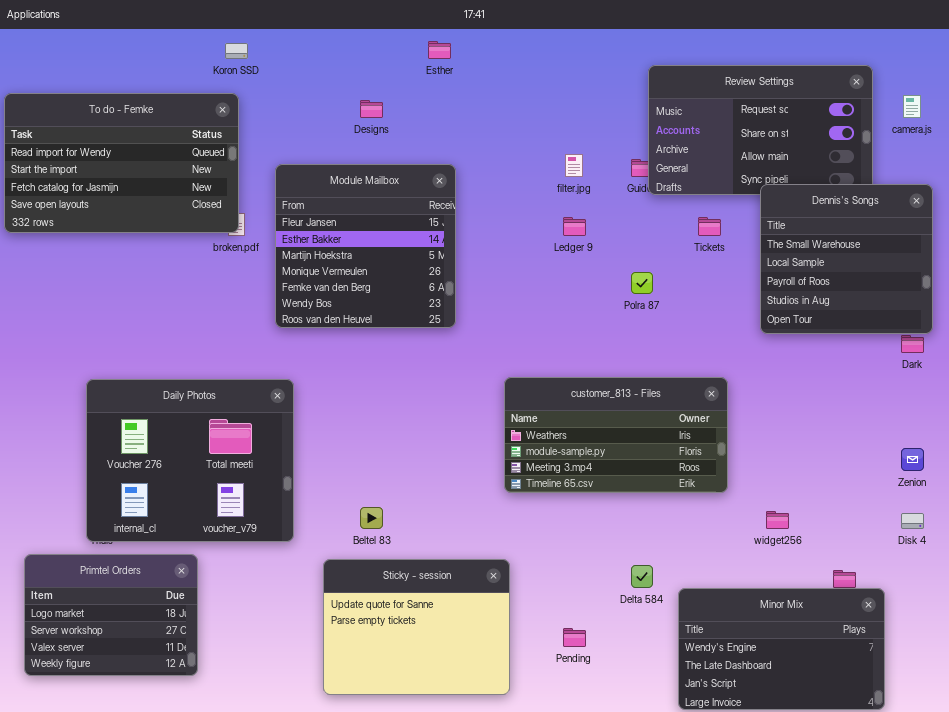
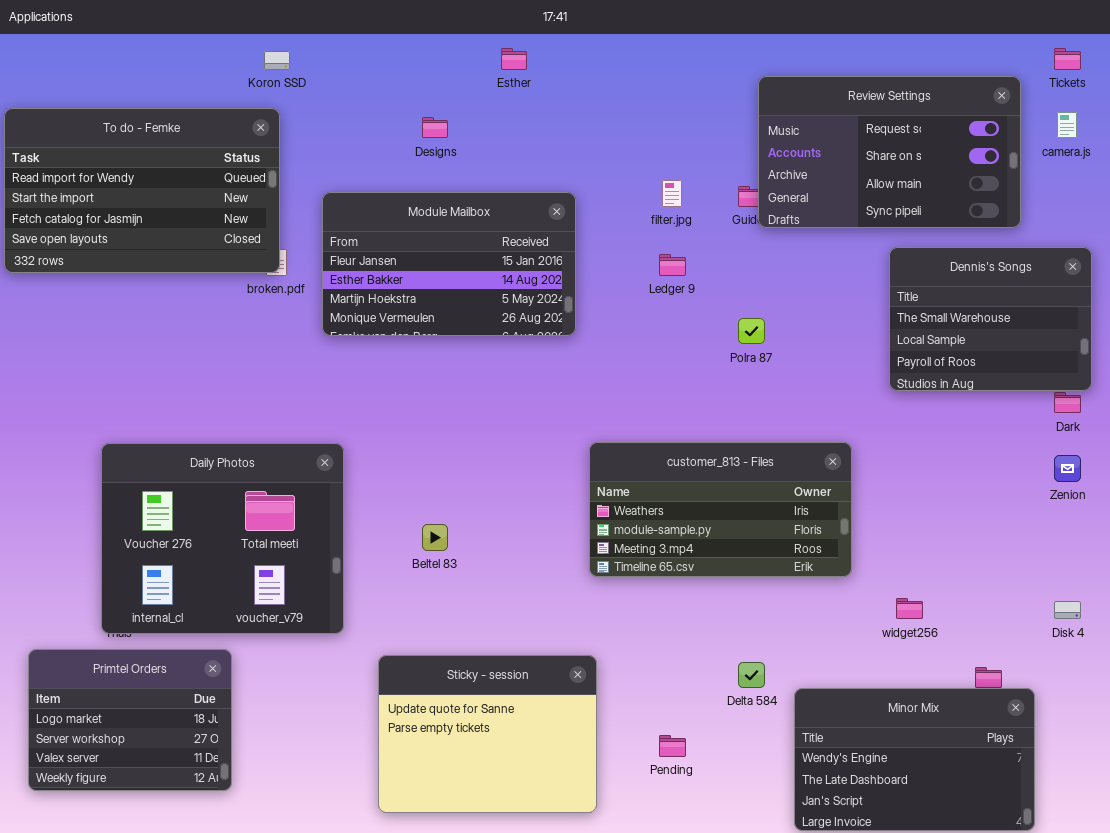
Module Mailbox: [275,164,456,328] -> [322,192,576,336], resized
Dennis's Songs: [760,184,933,334] -> [889,247,1092,391], resized
Tickets: [698,217,721,236] -> [1054,48,1081,70], moved
Zenion: [901,448,924,471] -> [1054,455,1081,482], moved
Beltel 83: [360,507,383,529] -> [422,524,448,551], moved

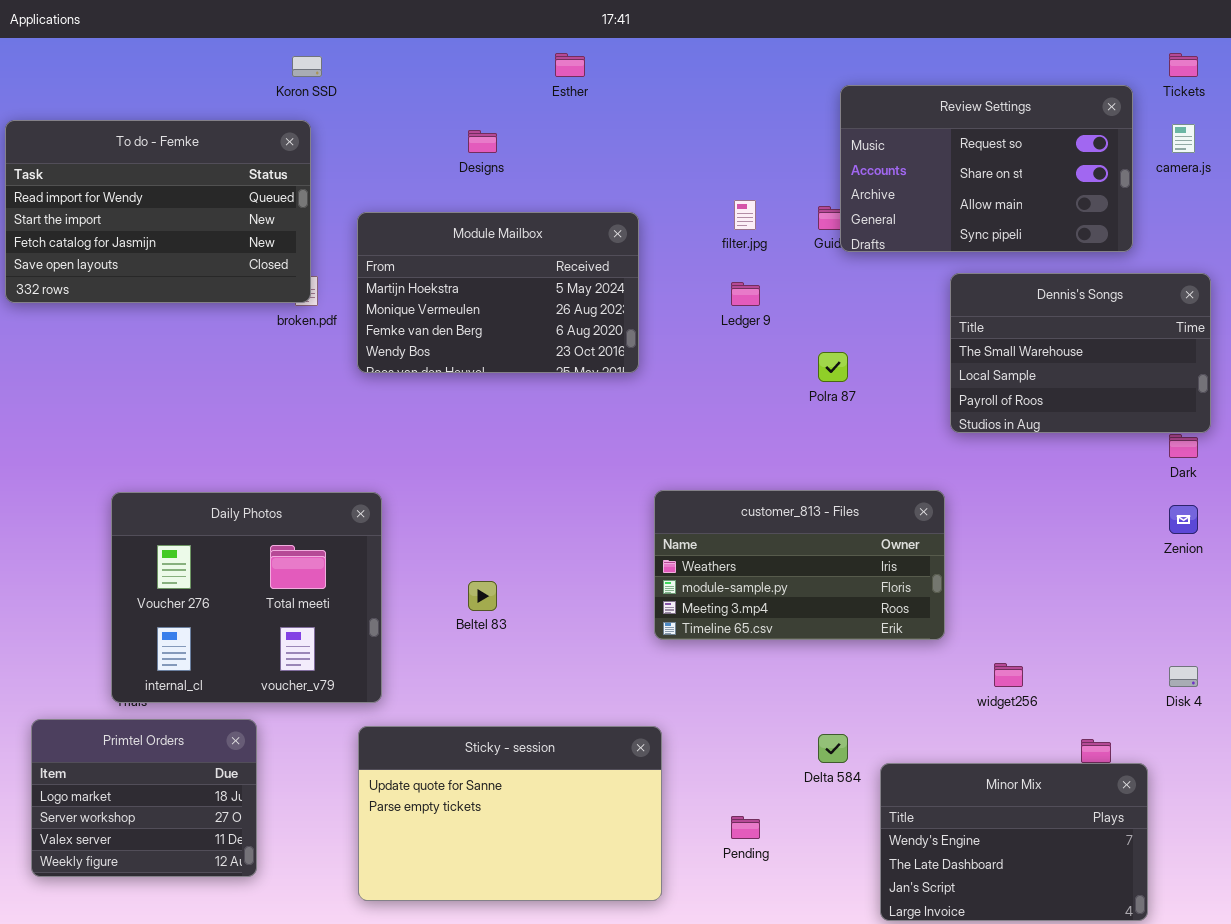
Module Mailbox: [322,192,576,336] -> [357,212,639,373], scrolled down 2 rows
Dennis's Songs: [889,247,1092,391] -> [950,273,1211,433], resized
Sticky - session: [378,655,597,813] -> [358,726,662,901], resized

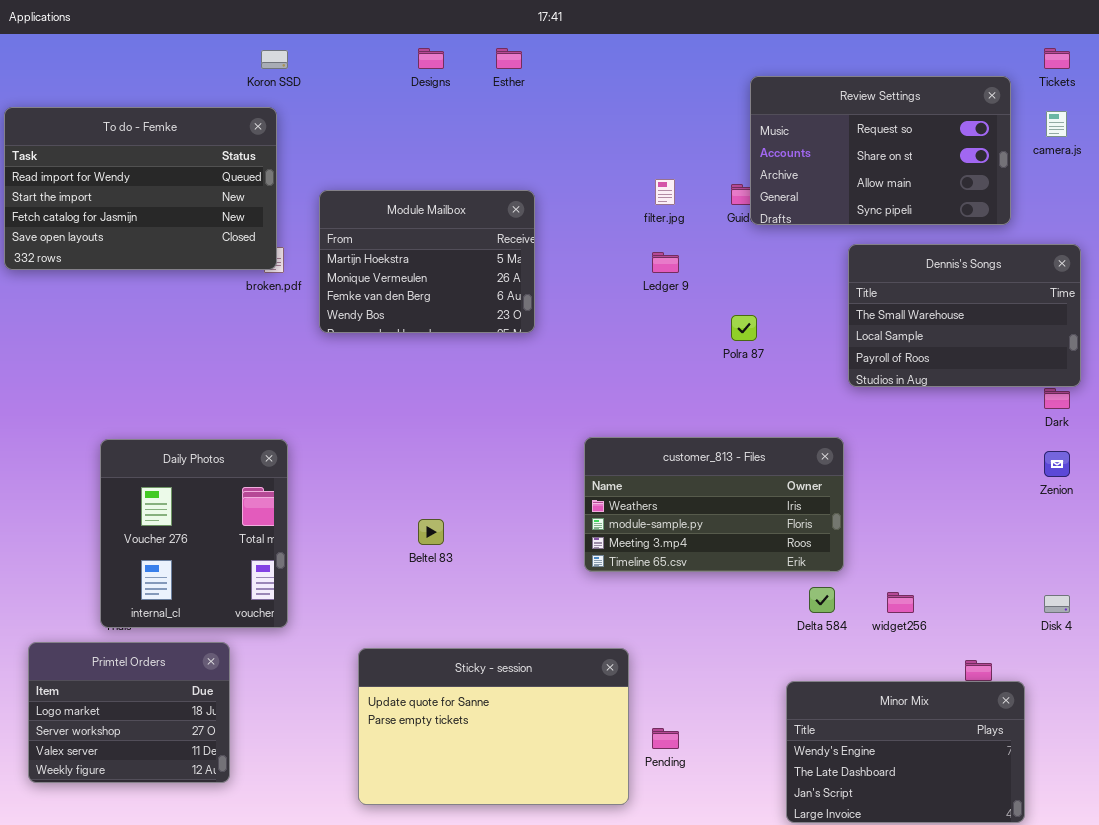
Designs: [468,130,497,153] -> [418,48,444,69], moved
Module Mailbox: [357,212,639,373] -> [319,190,535,333], resized
Daily Photos: [111,492,382,703] -> [100,439,288,628], resized
Sticky - session: [358,726,662,901] -> [358,648,629,805], moved
Delta 584: [818,734,848,763] -> [809,587,835,613], moved

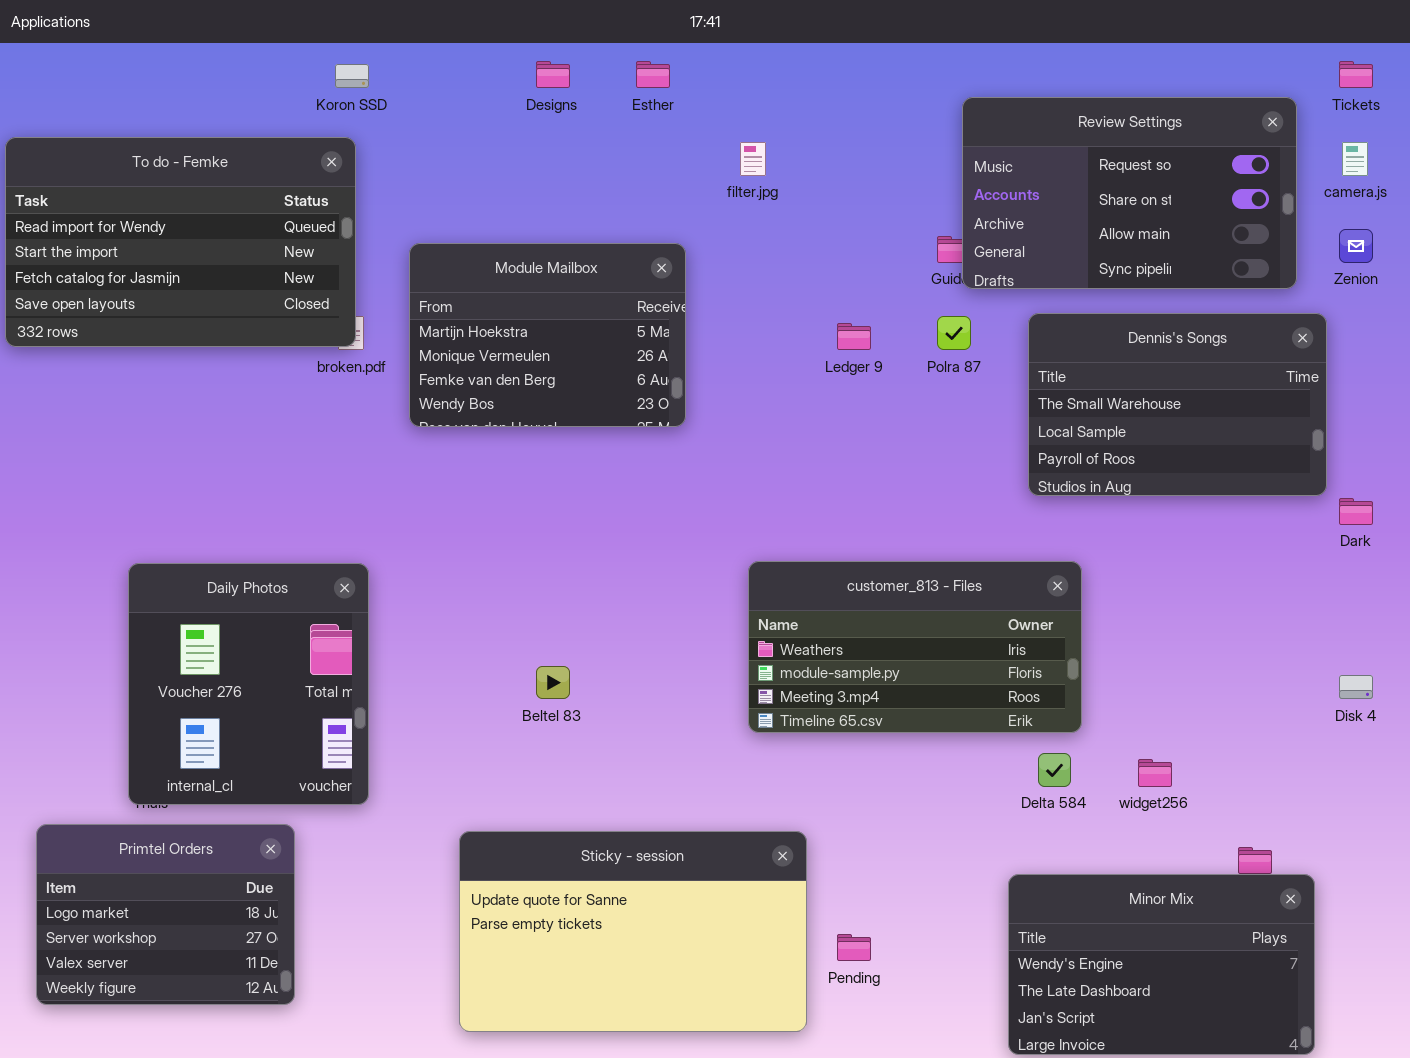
filter.jpg: [655,179,675,205] -> [740,142,766,176], moved
Dennis's Songs: [848,244,1081,387] -> [1028,313,1327,496], moved
Polra 87: [731,315,757,341] -> [937,316,971,350], moved
Zenion: [1044,451,1070,477] -> [1339,229,1373,263], moved
Disk 4: [1044,595,1070,613] -> [1339,675,1373,699], moved

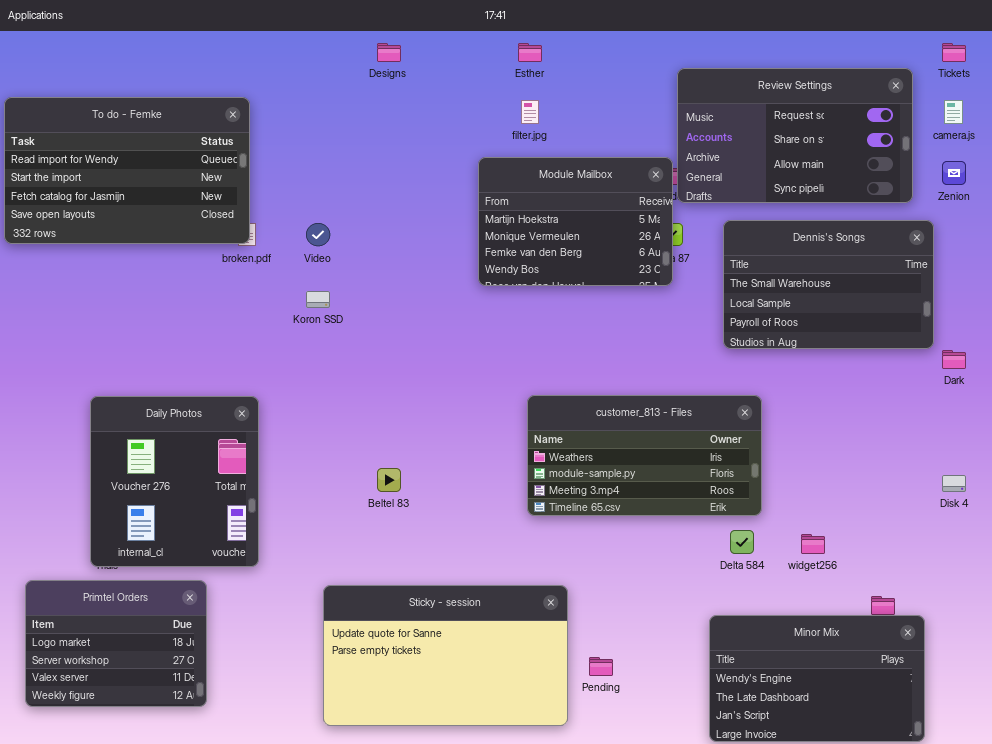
Esther: [636,61,670,88] -> [518,43,542,62], moved
Koron SSD: [335,64,369,88] -> [306,291,330,308], moved
Module Mailbox: [409,243,686,427] -> [478,157,673,286], moved

